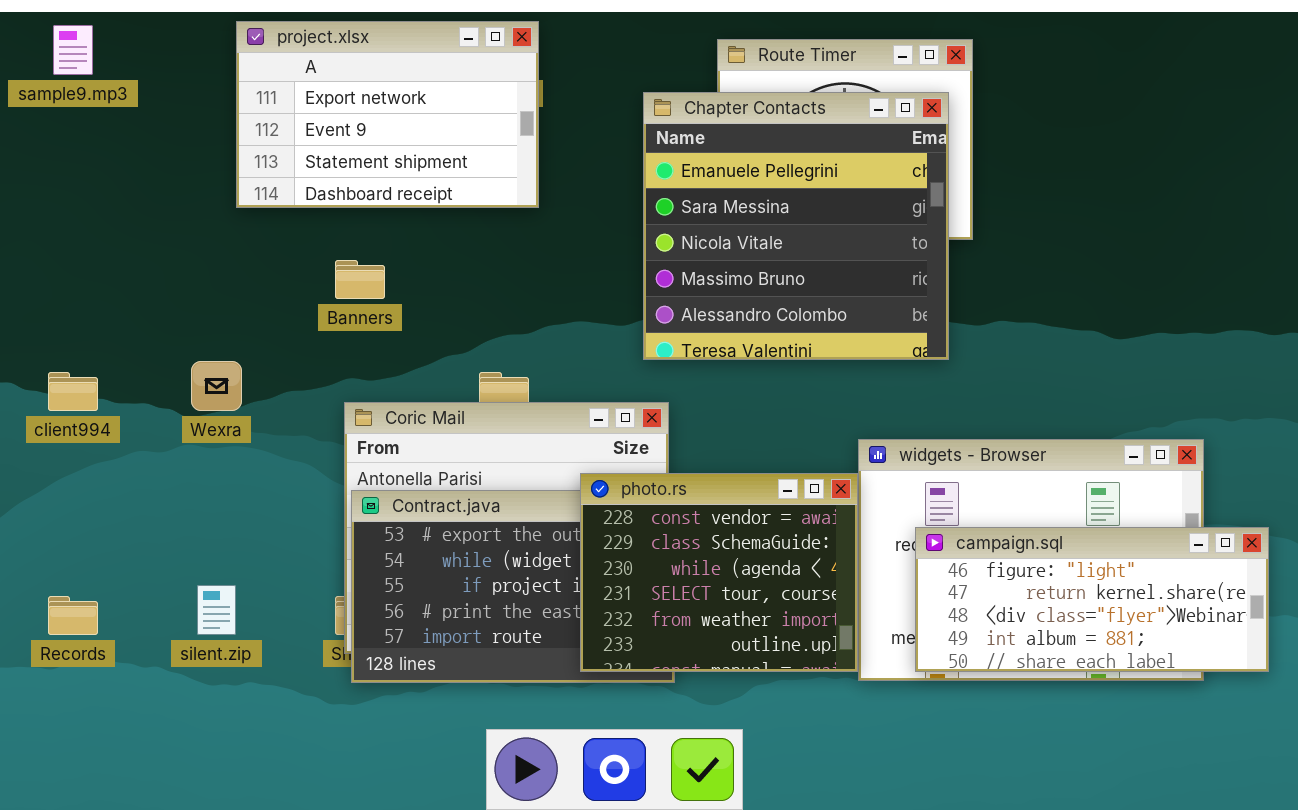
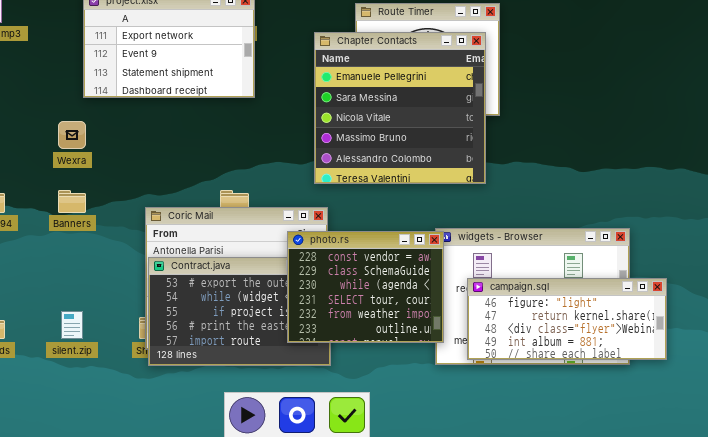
Banners: [335,260,385,299] -> [58,190,86,213], moved
Wexra: [191,361,242,411] -> [58,121,86,149], moved
photo.rs: [580,473,858,672] -> [287,231,444,343], moved

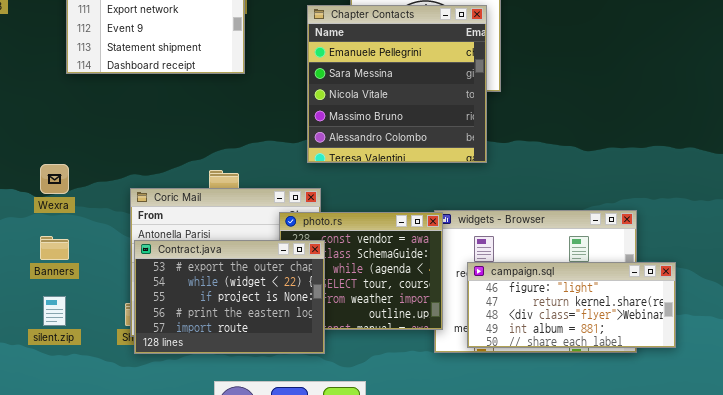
Wexra: [58,121,86,149] -> [40,164,69,194], moved
Banners: [58,190,86,213] -> [40,236,69,260], moved
Contract.java: [148,257,331,366] -> [134,240,325,354], raised

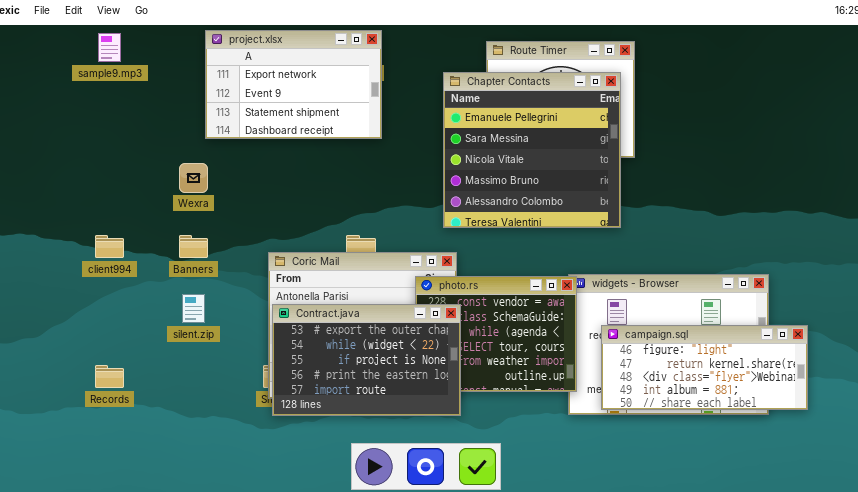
Wexra: [40,164,69,194] -> [179,163,208,193], moved
Banners: [40,236,69,260] -> [179,235,208,258], moved
silent.zip: [43,296,66,326] -> [182,294,205,323], moved

